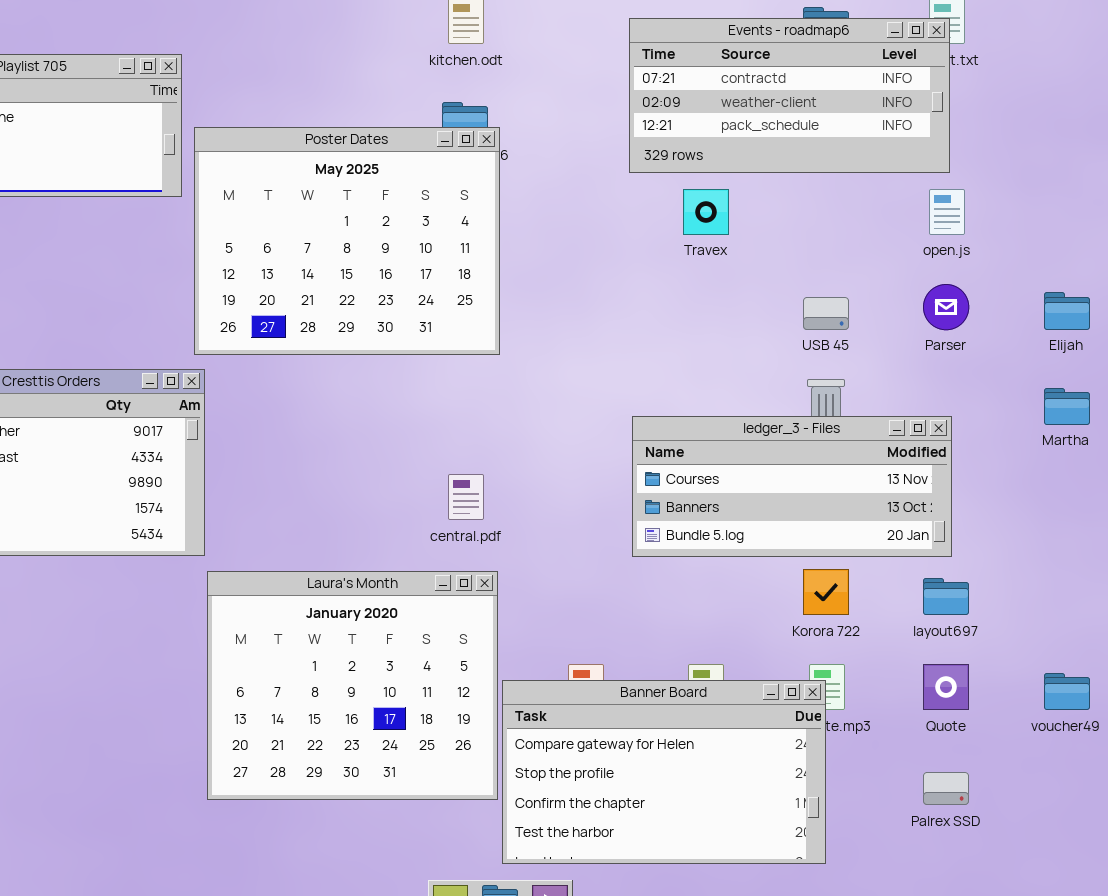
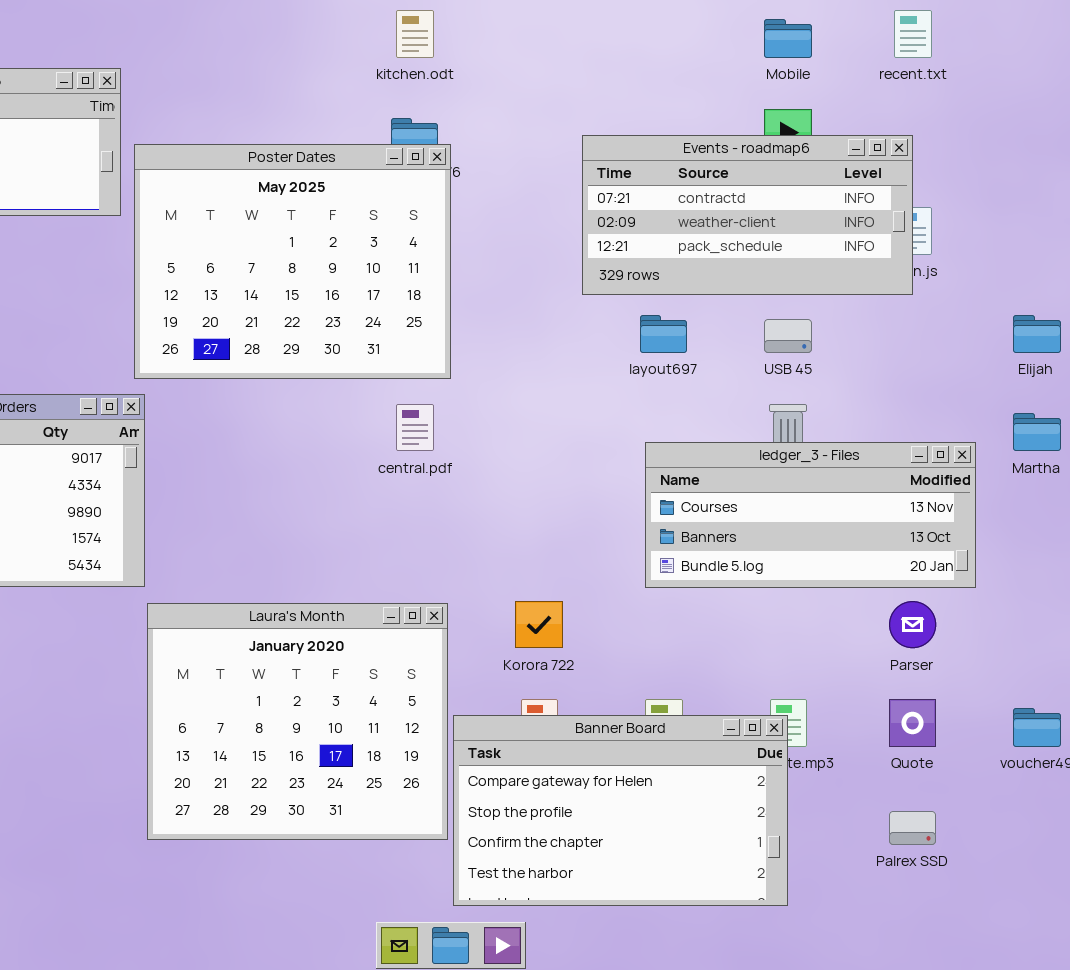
Events - roadmap6: [629,18,950,173] -> [582,135,913,295], moved
Parser: [923,284,969,330] -> [889,601,936,648], moved
ledger_3 - Files: [632,416,952,557] -> [645,442,976,588], moved
central.pdf: [448,474,484,520] -> [396,404,434,451], moved
Korora 722: [803,569,849,615] -> [515,601,563,648], moved
layout697: [923,578,969,615] -> [640,315,687,353], moved

